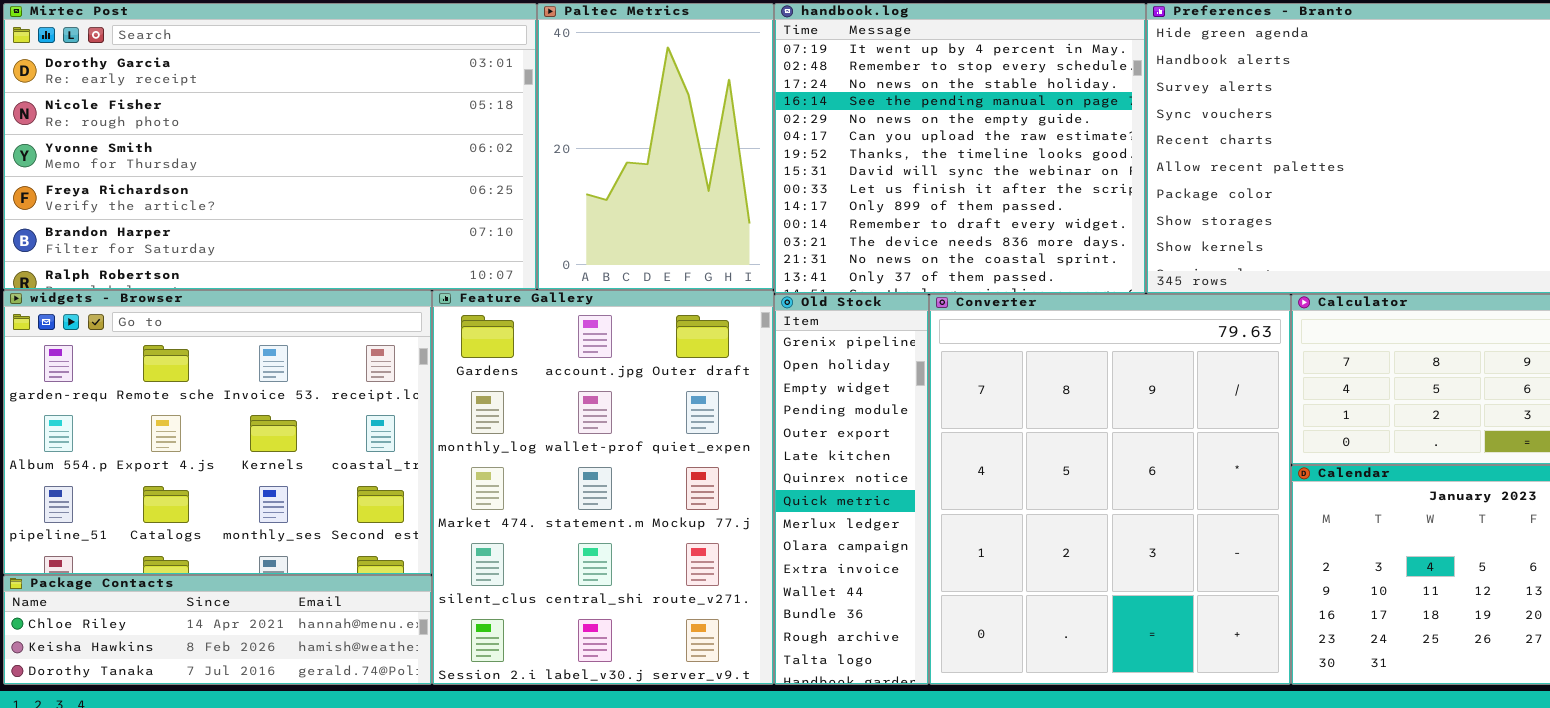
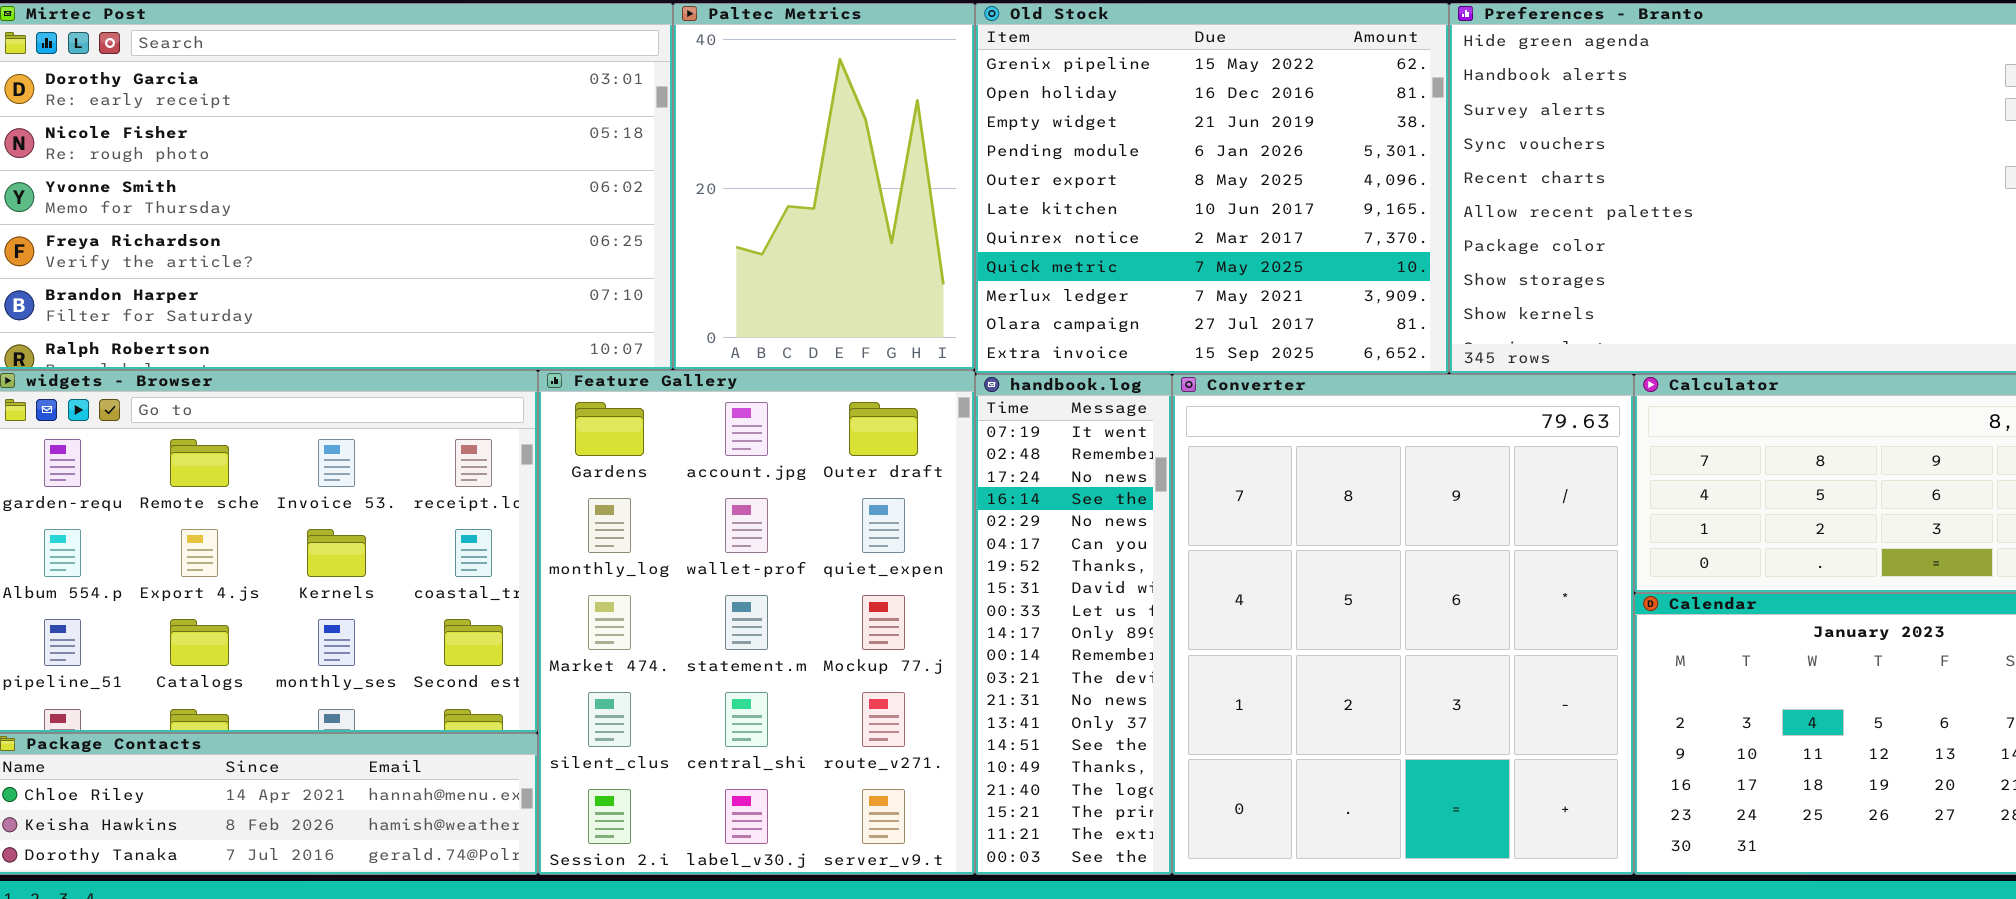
handbook.log: [774,3,1146,294] -> [975,374,1172,875], moved, resized
Old Stock: [774,294,929,685] -> [975,3,1449,374], moved, resized

